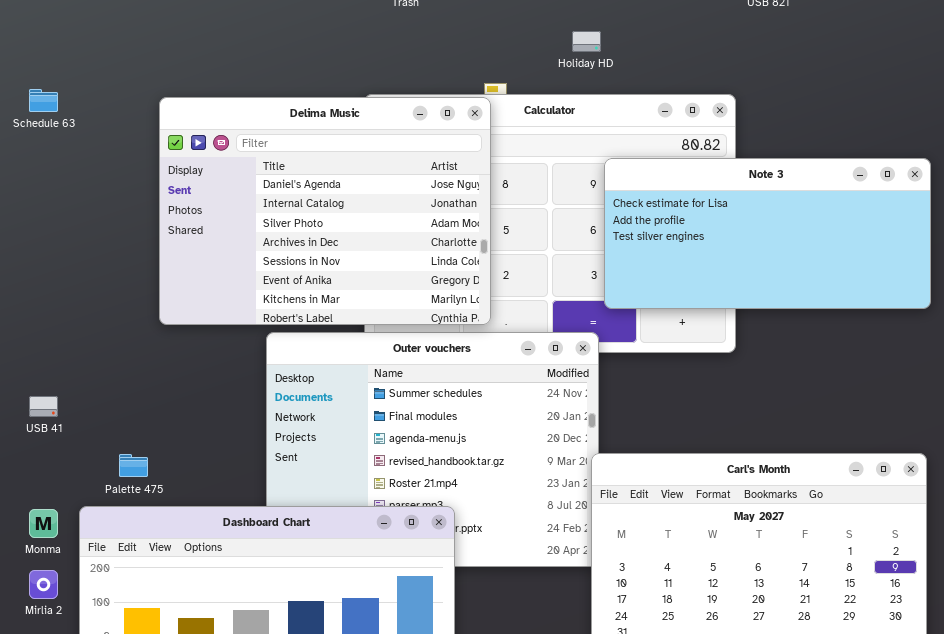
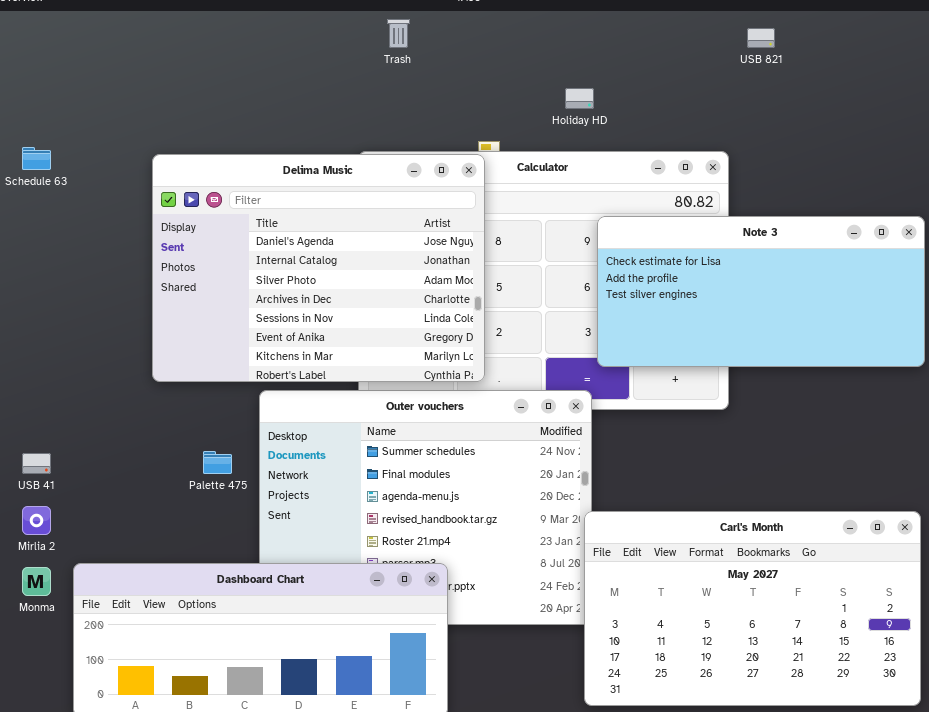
Palette 475: [119,454,148,477] -> [203,451,232,474], moved
Mirlia 2: [29,570,58,599] -> [22,506,51,535], moved

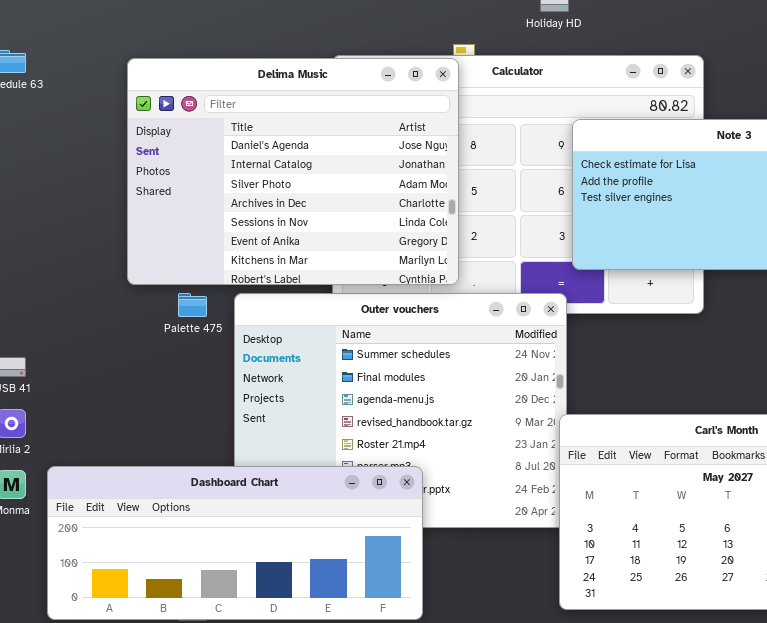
Palette 475: [203,451,232,474] -> [178,293,207,317], moved

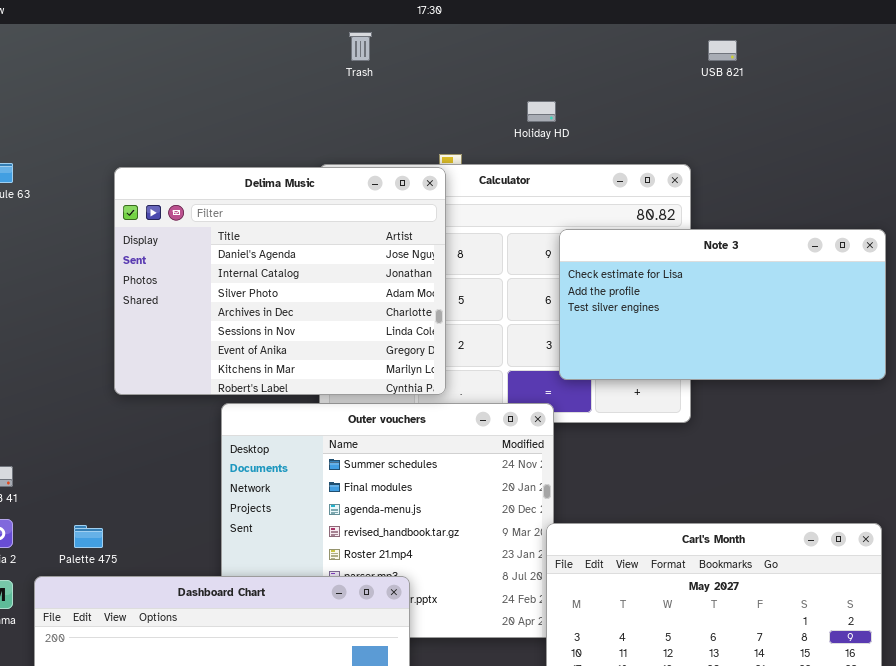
Palette 475: [178,293,207,317] -> [74,525,103,548], moved

